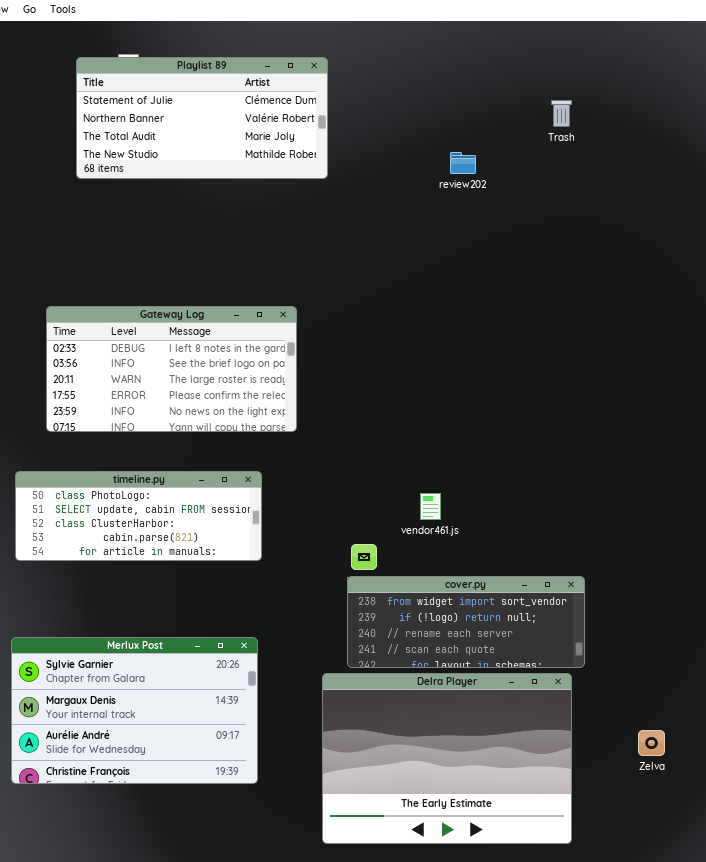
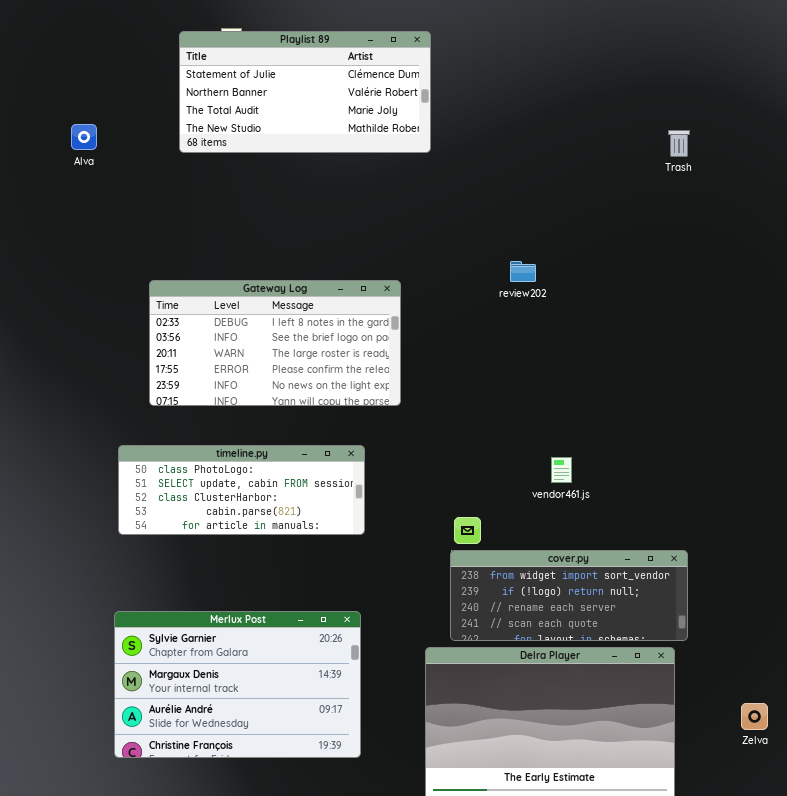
Trash: [551,100,572,127] -> [668,130,690,157], moved
review202: [450,152,476,174] -> [510,261,536,282], moved
vendor461.js: [420,493,441,520] -> [551,457,572,483], moved

